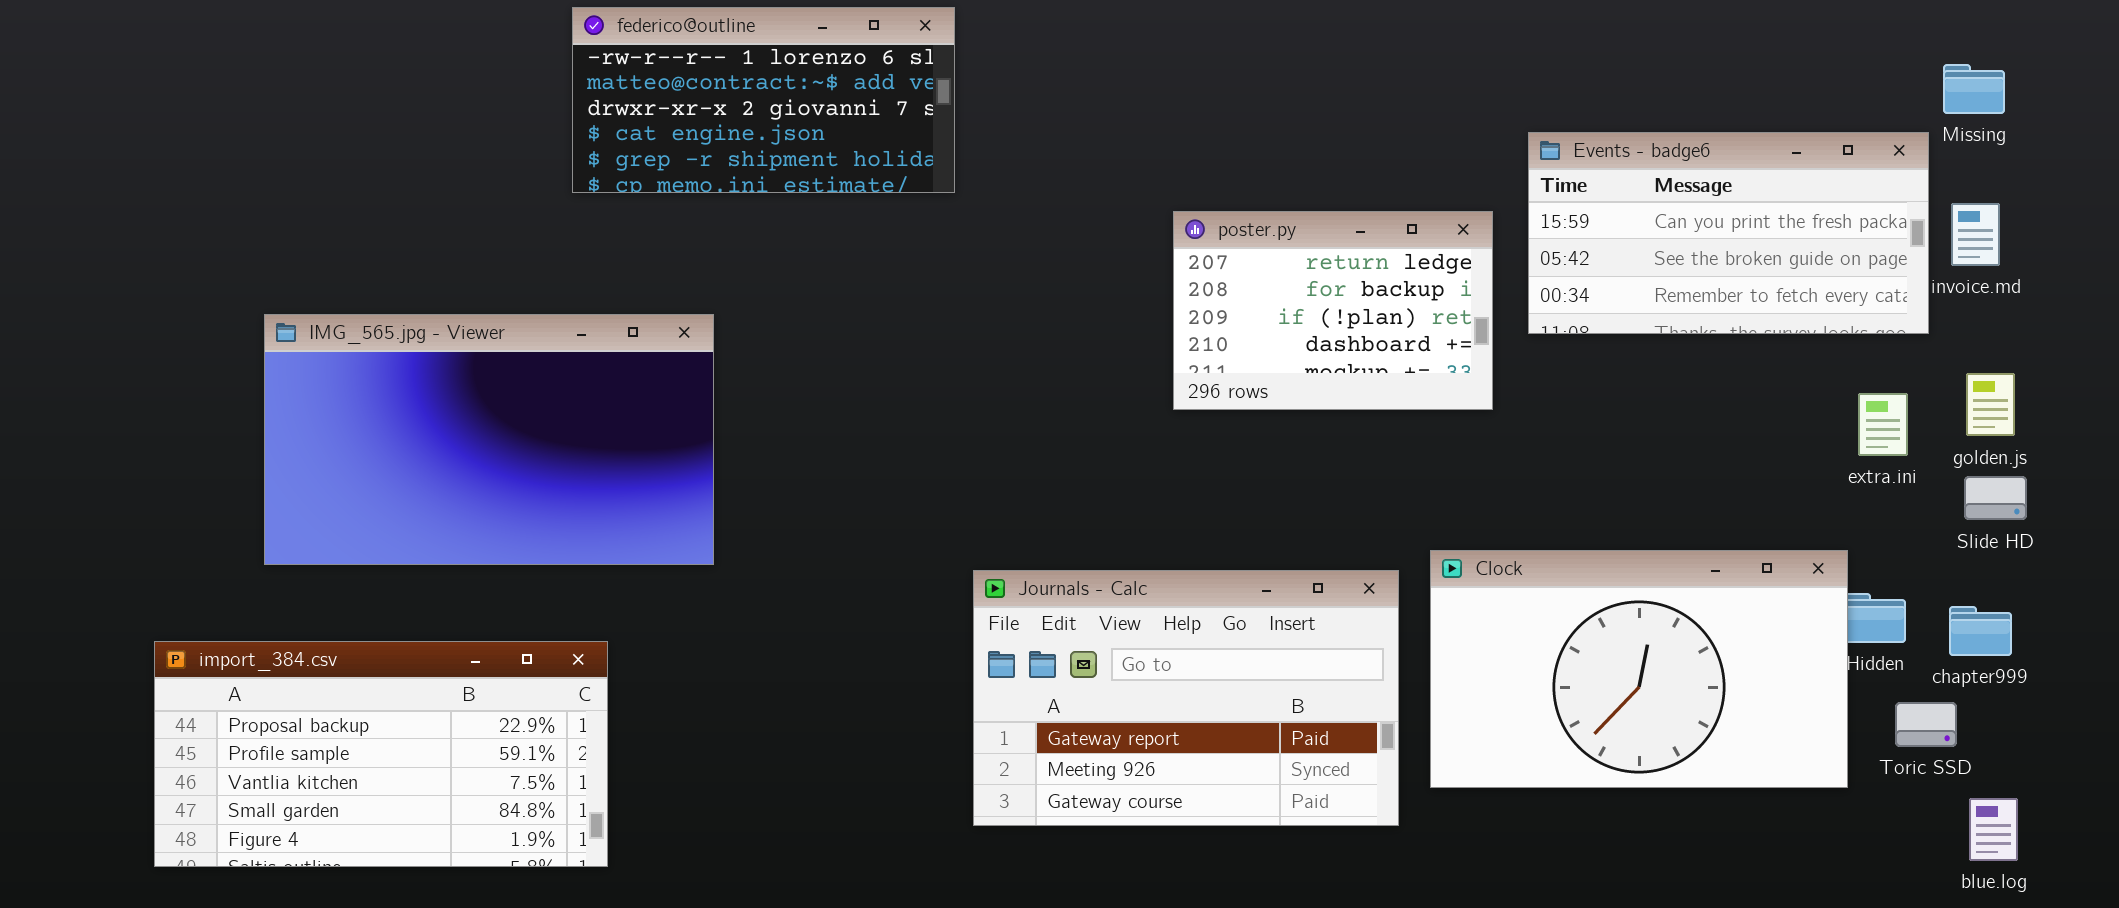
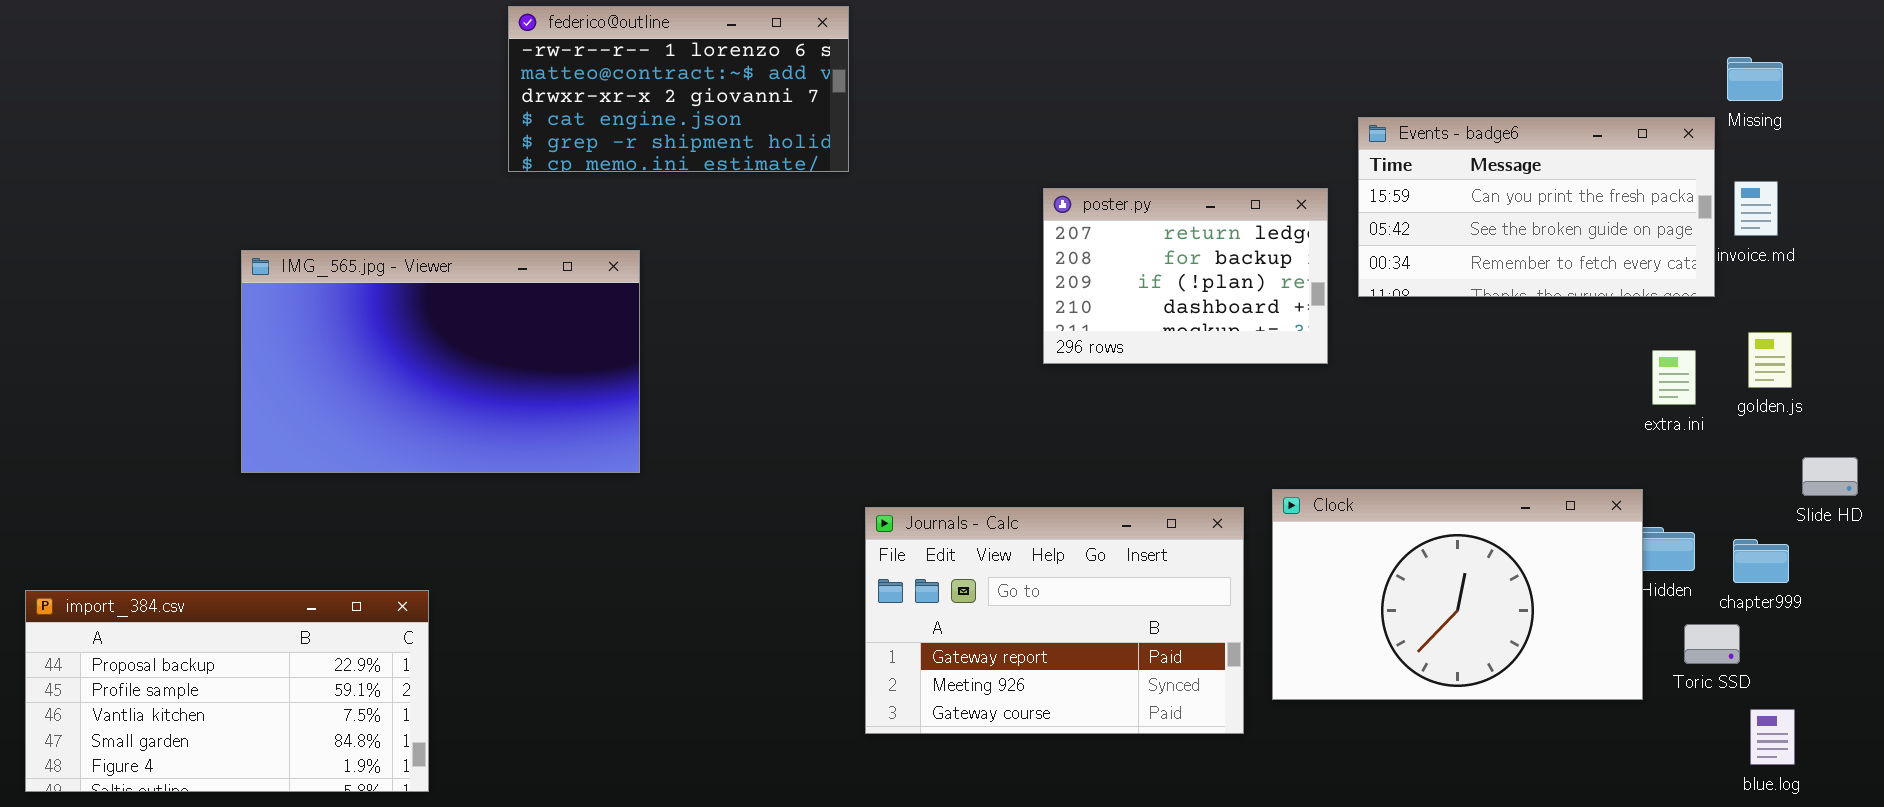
IMG_565.jpg - Viewer: [264,314,714,565] -> [241,250,640,473], moved
Slide HD: [1964,476,2027,520] -> [1802,457,1858,496], moved
import_384.csv: [154,641,608,867] -> [25,590,429,792], moved

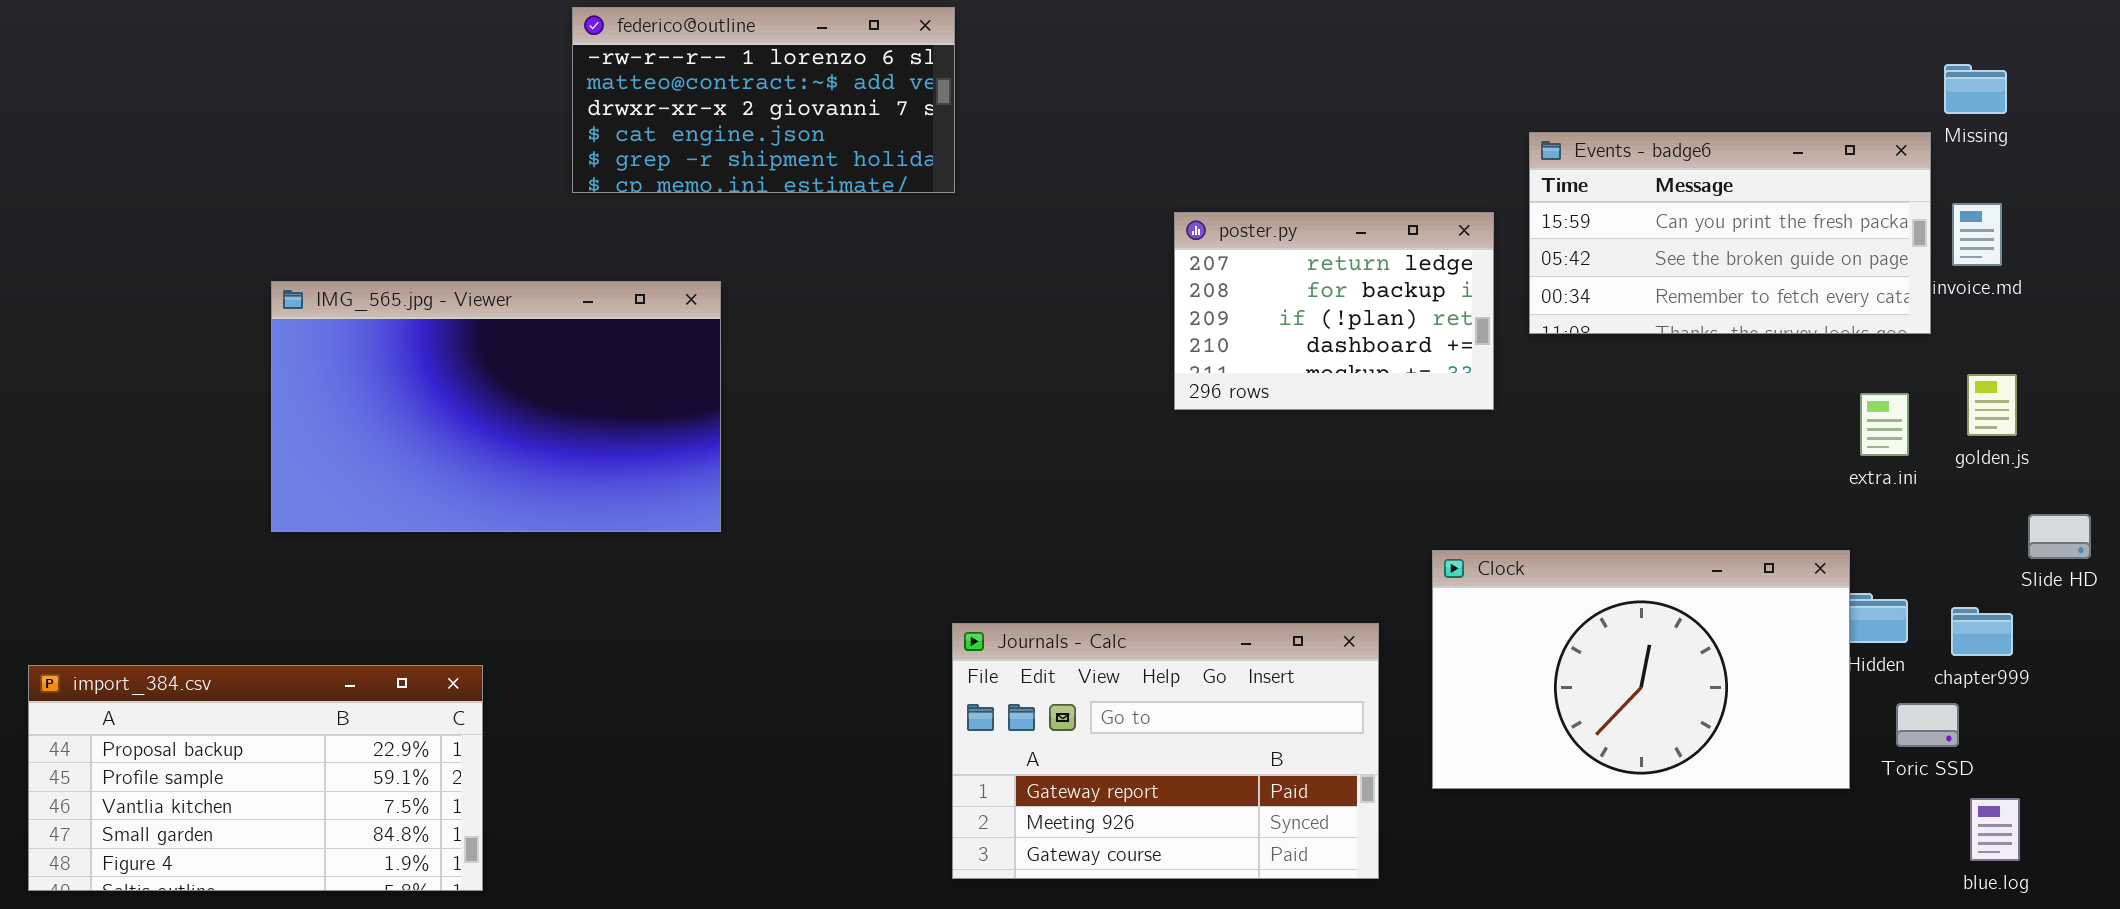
Journals - Calc: [865,507,1244,734] -> [952,623,1379,879], moved

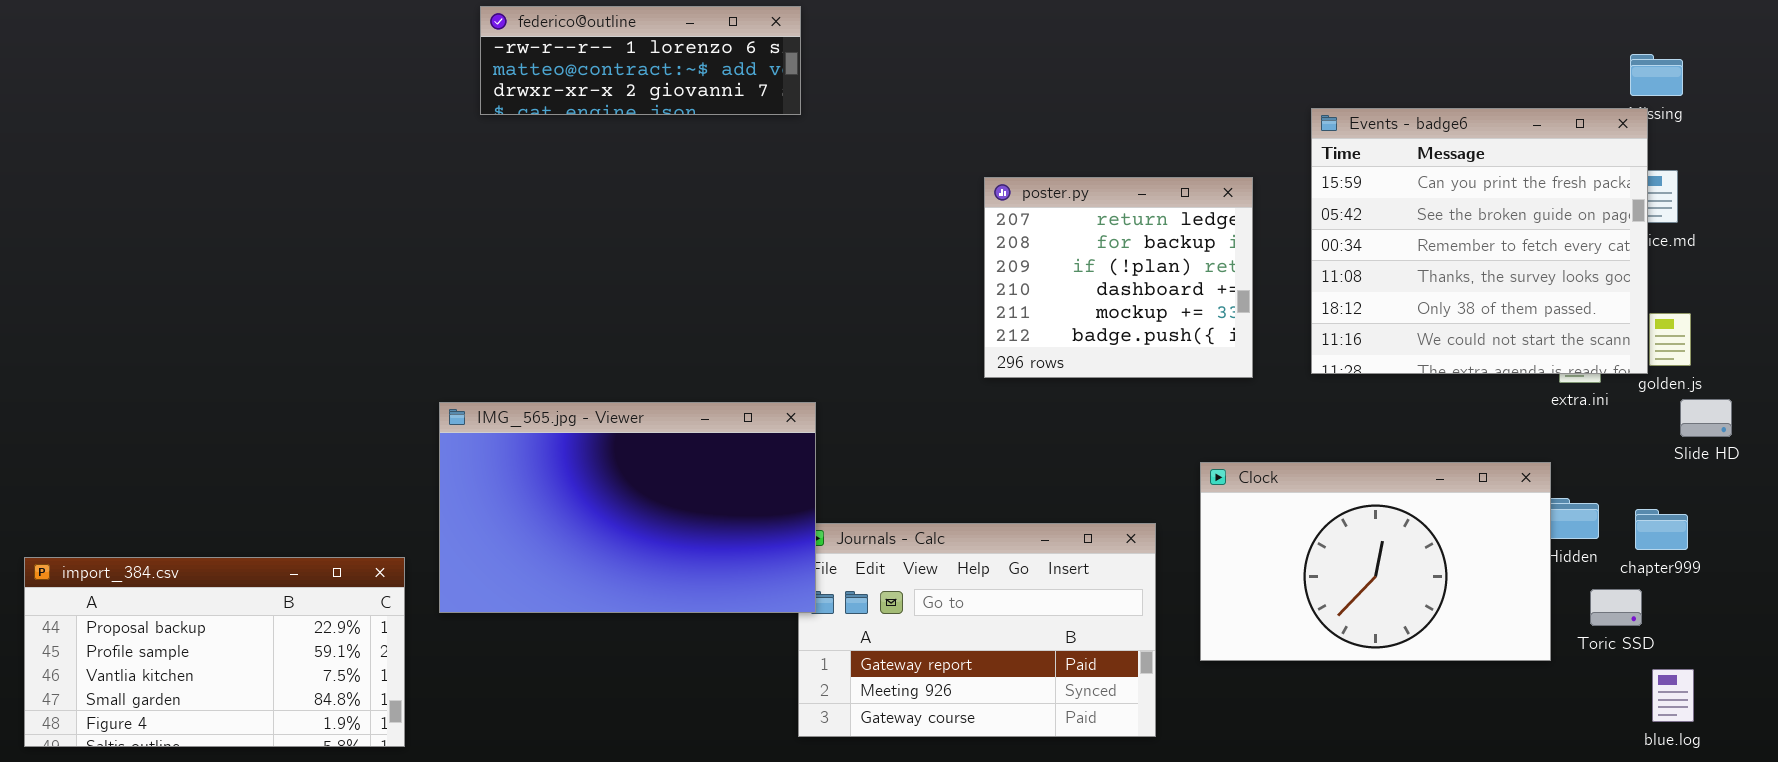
federico@outline: [572,7,955,193] -> [480,6,801,115], resized
Events - badge6: [1529,132,1931,334] -> [1311,108,1648,374], moved, resized
poster.py: [1174,212,1494,410] -> [984,177,1253,378], resized
IMG_565.jpg - Viewer: [271,281,721,532] -> [439,402,816,613], moved
Slide HD: [2028,514,2091,559] -> [1680,399,1732,437], moved

